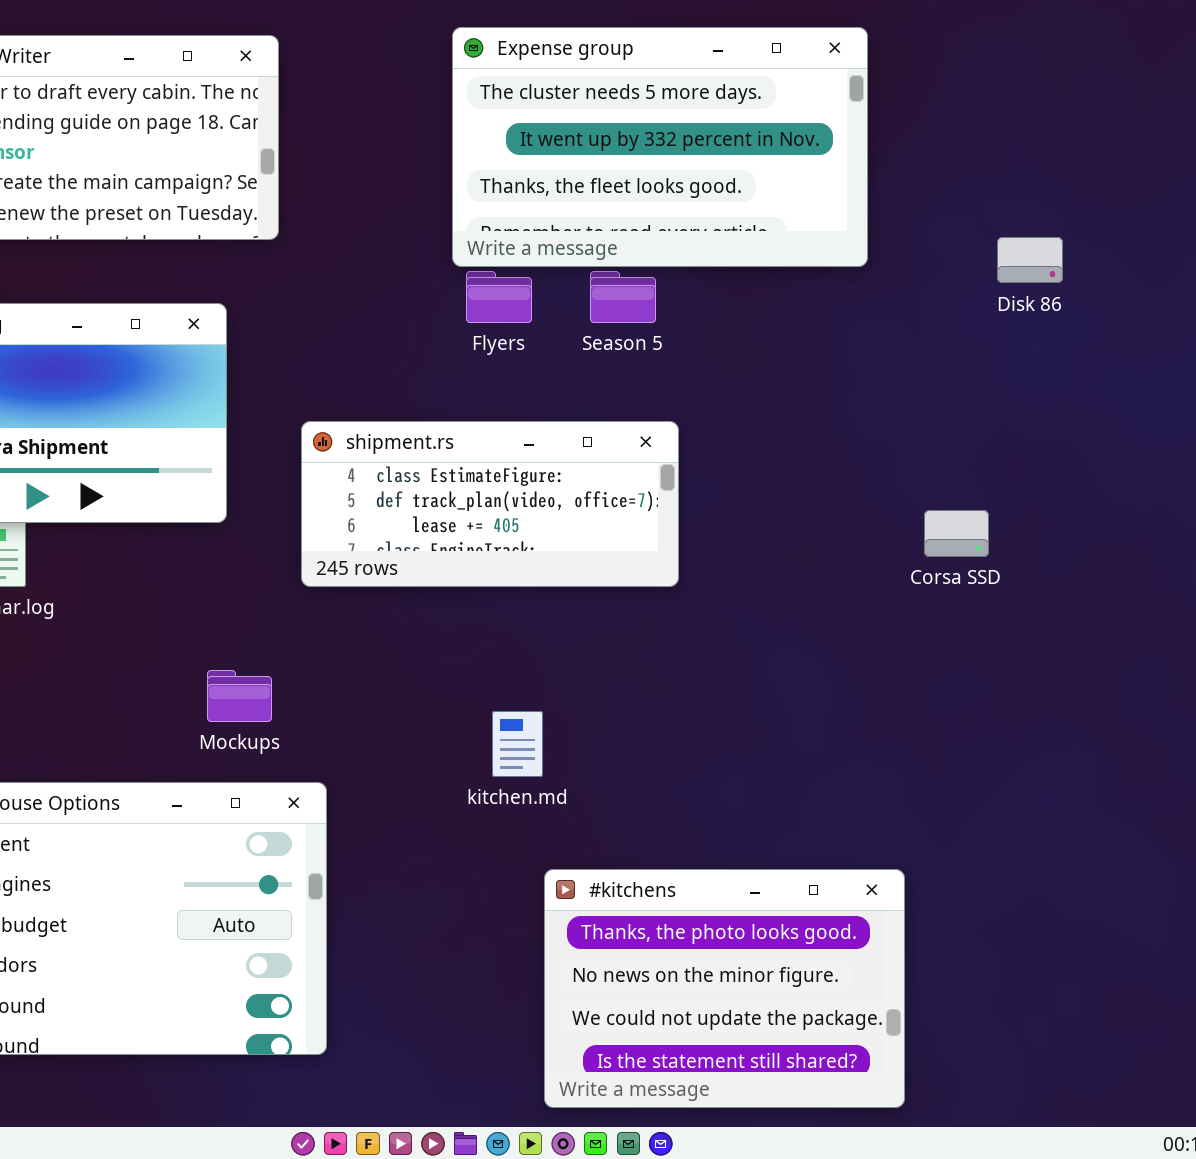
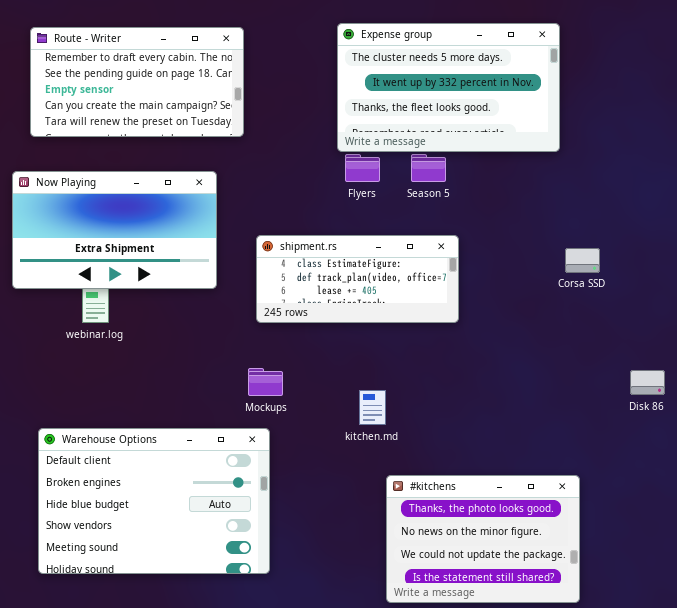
Disk 86: [997,237,1063,283] -> [630,370,665,395], moved
Corsa SSD: [924,510,989,557] -> [565,248,600,273], moved
Mockups: [207,670,272,722] -> [248,368,283,396], moved

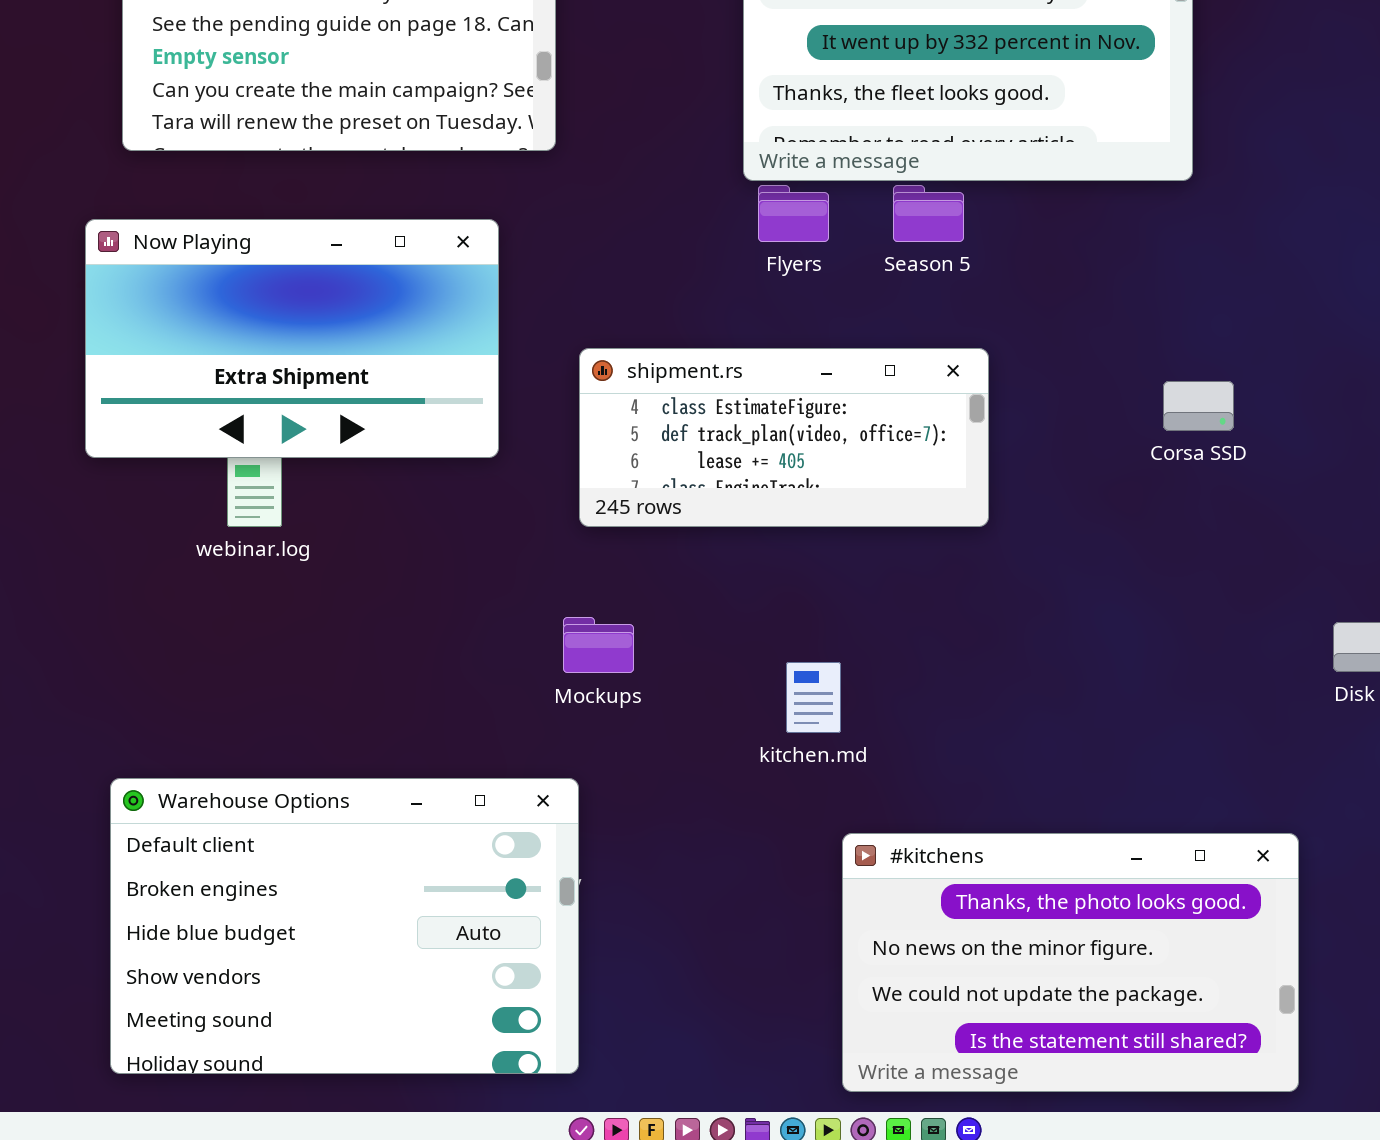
Corsa SSD: [565,248,600,273] -> [1163,381,1234,431], moved
Warehouse Options: [38,428,270,574] -> [110,778,579,1074], moved
#kitchens: [386,475,580,603] -> [842,833,1299,1092], resized

